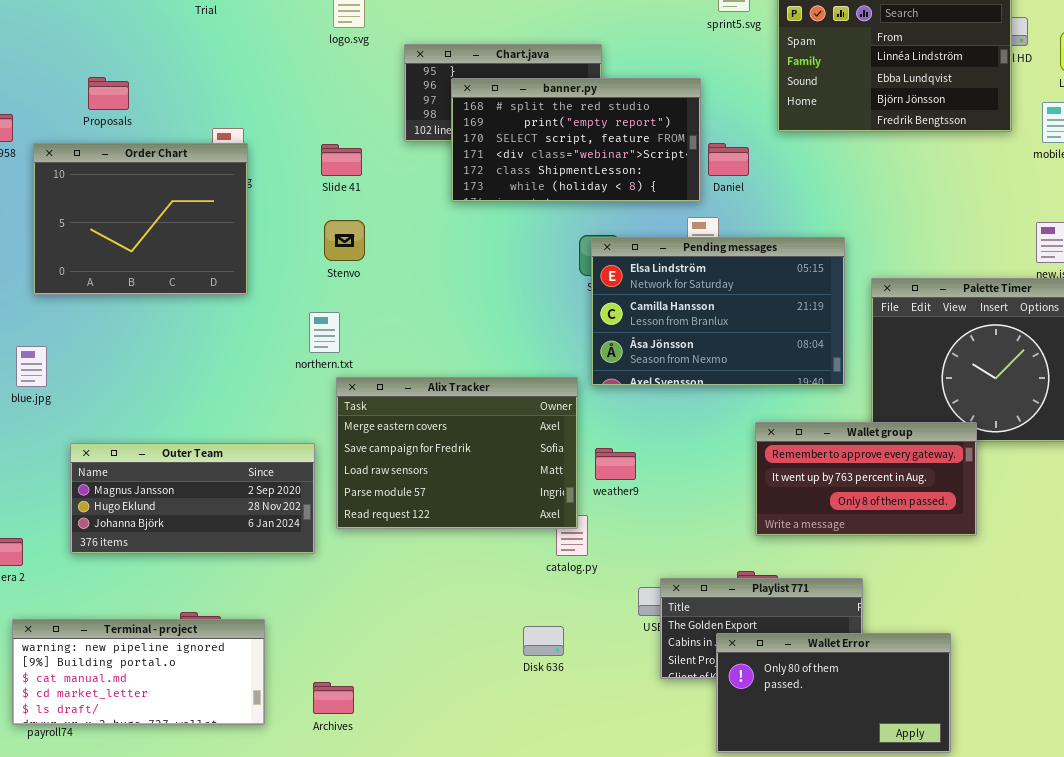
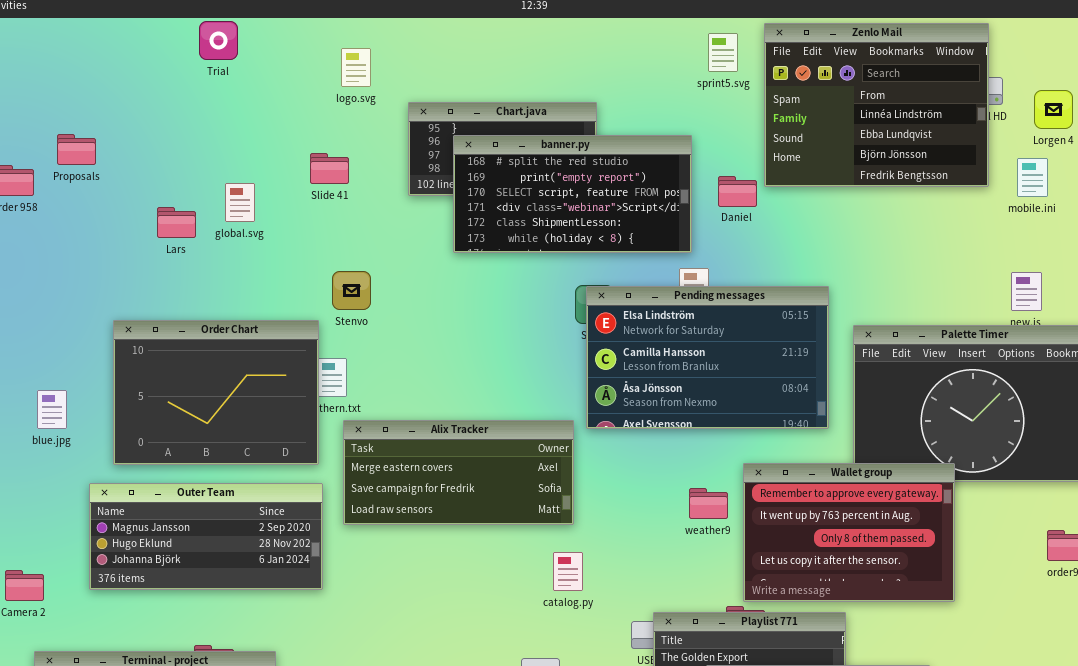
Proposals: [88,77,129,110] -> [57,134,96,165], moved
Order Chart: [33,143,248,295] -> [113,320,319,465], moved
Daniel: [708,143,749,176] -> [718,176,757,207], moved
Slide 41: [321,144,362,176] -> [310,153,349,184], moved
Alix Tracker: [336,377,578,529] -> [343,420,574,525], resized
Wallet group: [755,422,977,536] -> [743,463,955,602], resized
weather9: [595,448,636,480] -> [689,488,728,519], moved

